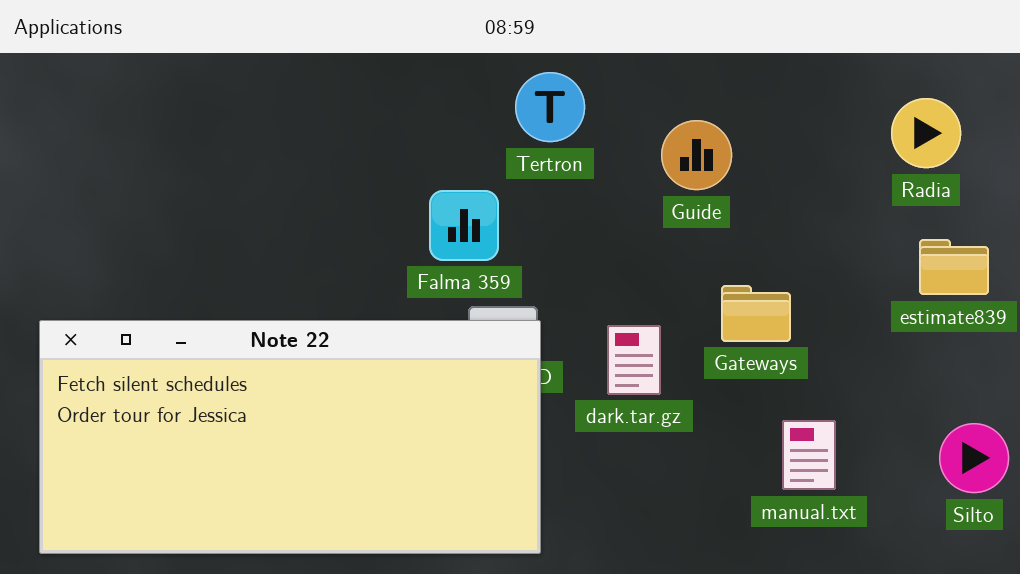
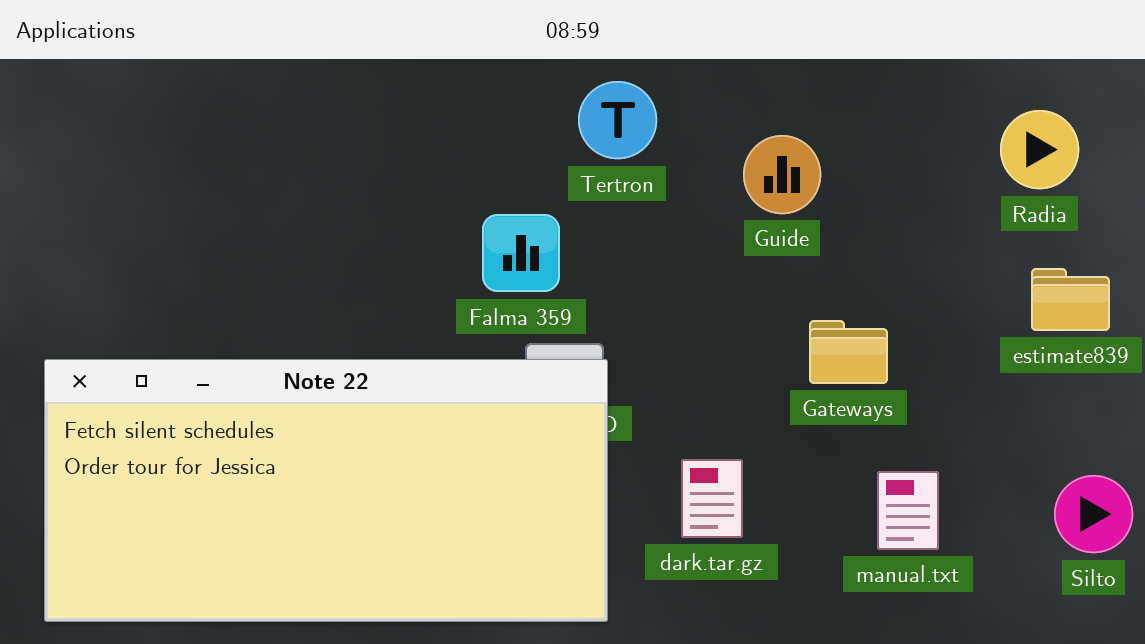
dark.tar.gz: [607,325,661,395] -> [681,459,743,538], moved

